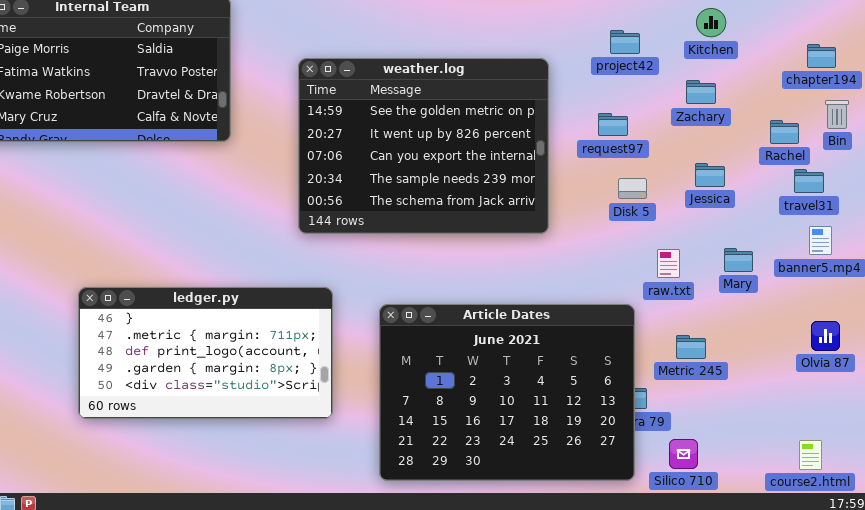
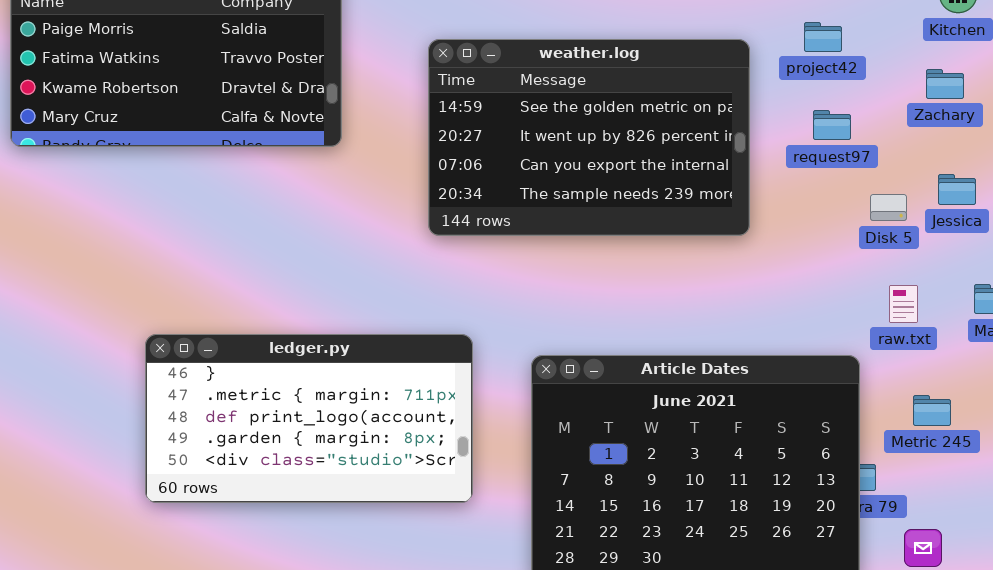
project42: [610,30,640,54] -> [804,22,842,52], moved
weather.log: [298,58,549,234] -> [428,39,750,236], resized
Disk 5: [618,178,647,199] -> [870,194,907,221], moved

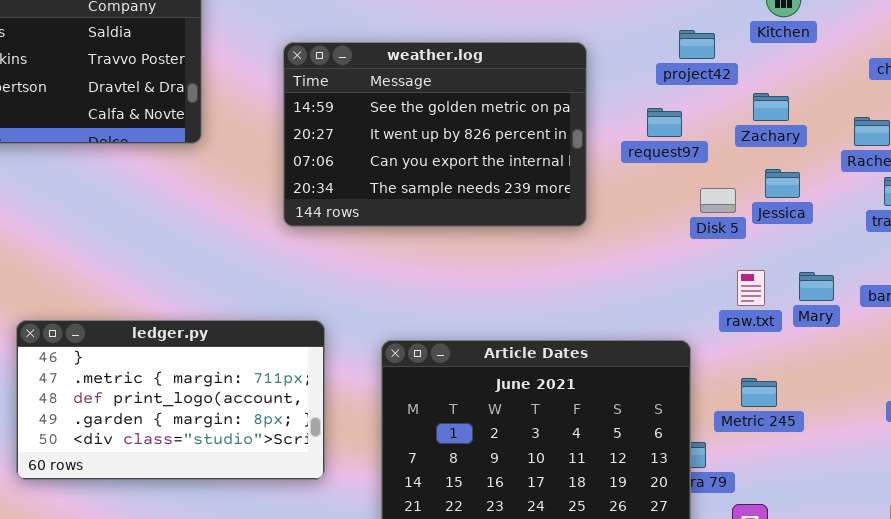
project42: [804,22,842,52] -> [679,30,715,59], moved
Zachary: [926,69,964,99] -> [753,93,789,121], moved
raw.txt: [889,285,918,323] -> [737,270,765,306], moved

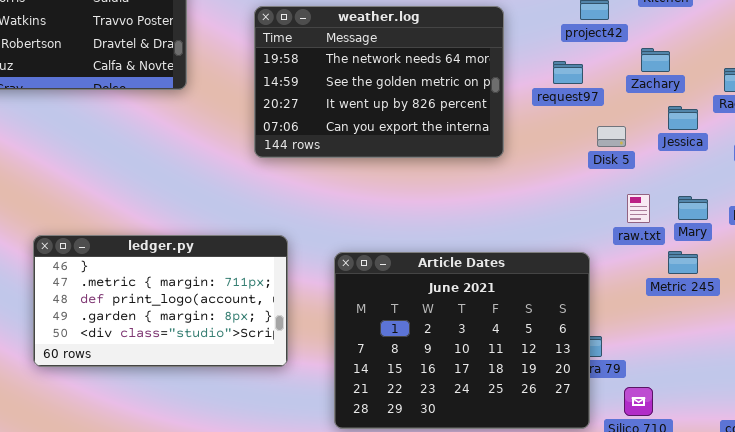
weather.log: [283,42,587,227] -> [254,6,504,158], scrolled up 1 row
Jessica: [765,169,800,198] -> [668,106,698,130], moved
Metric 245: [741,378,777,407] -> [668,251,698,274], moved

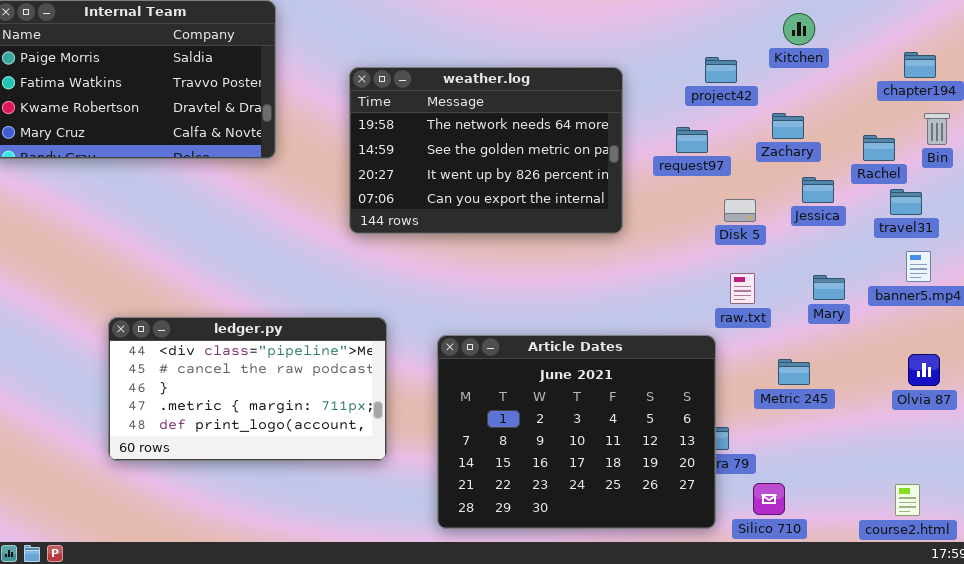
raw.txt: [627,194,650,223] -> [730,273,755,304], moved
ledger.py: [33,235,288,367] -> [108,317,387,461], scrolled up 2 rows
Metric 245: [668,251,698,274] -> [778,359,810,385], moved

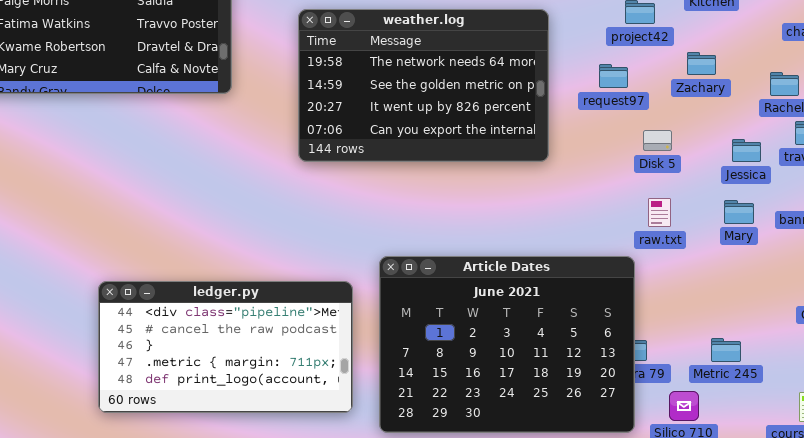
Jessica: [802,177,834,203] -> [732,139,761,162], moved
ledger.py: [108,317,387,461] -> [98,281,353,413], moved
Metric 245: [778,359,810,385] -> [711,338,741,362], moved

